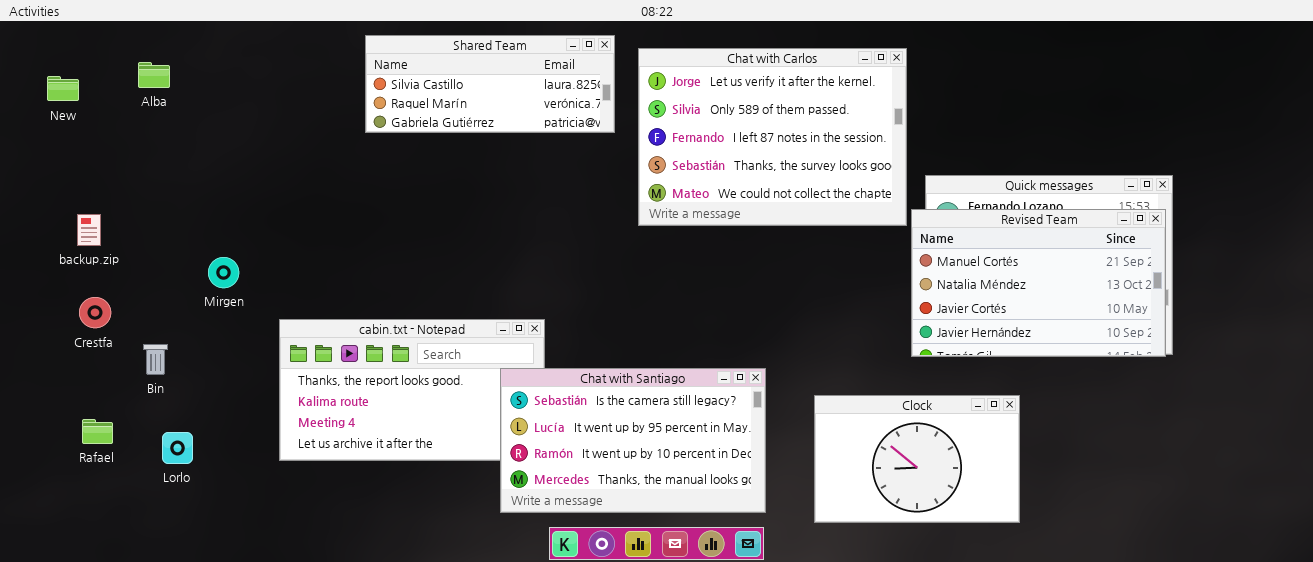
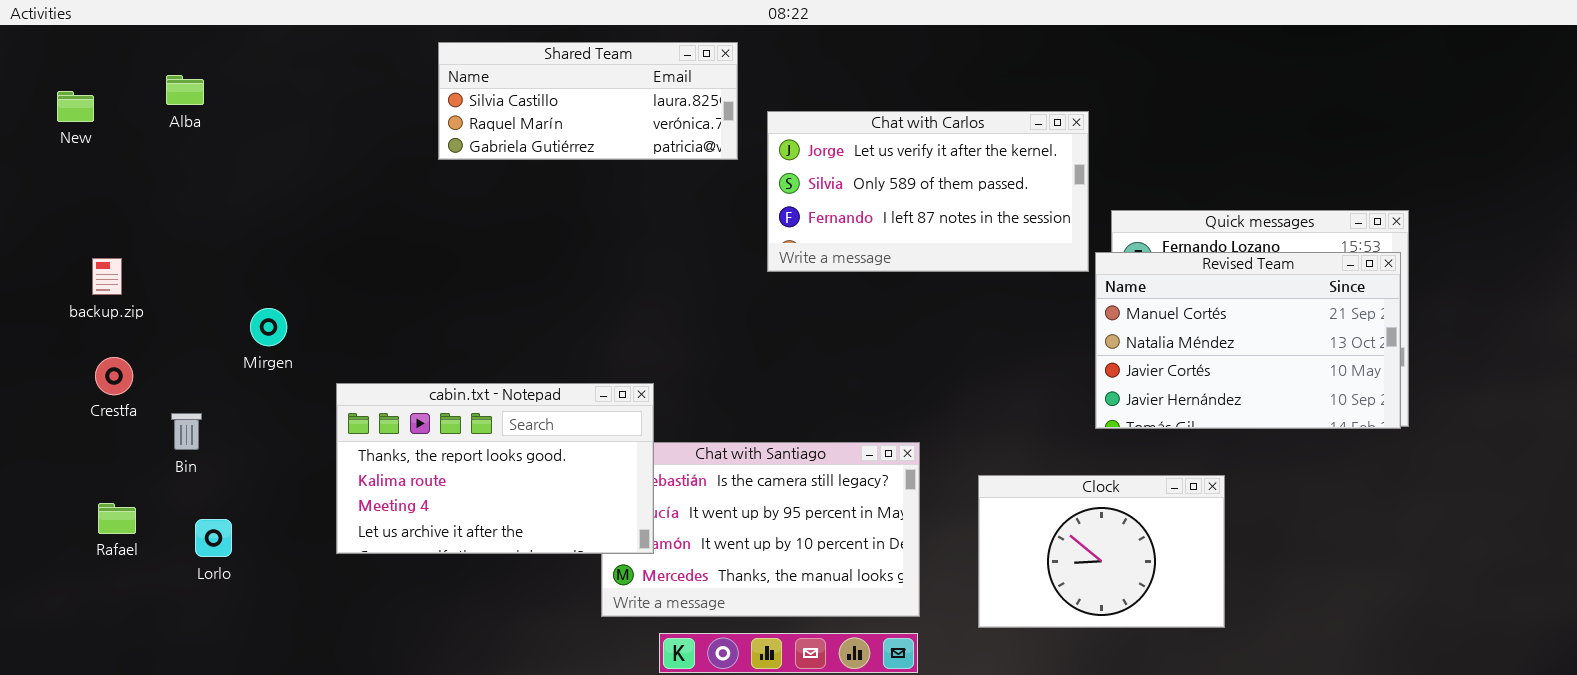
Chat with Carlos: [638,48,907,226] -> [767,111,1089,272], resized
cabin.txt - Notepad: [279,319,545,461] -> [336,383,654,554], raised

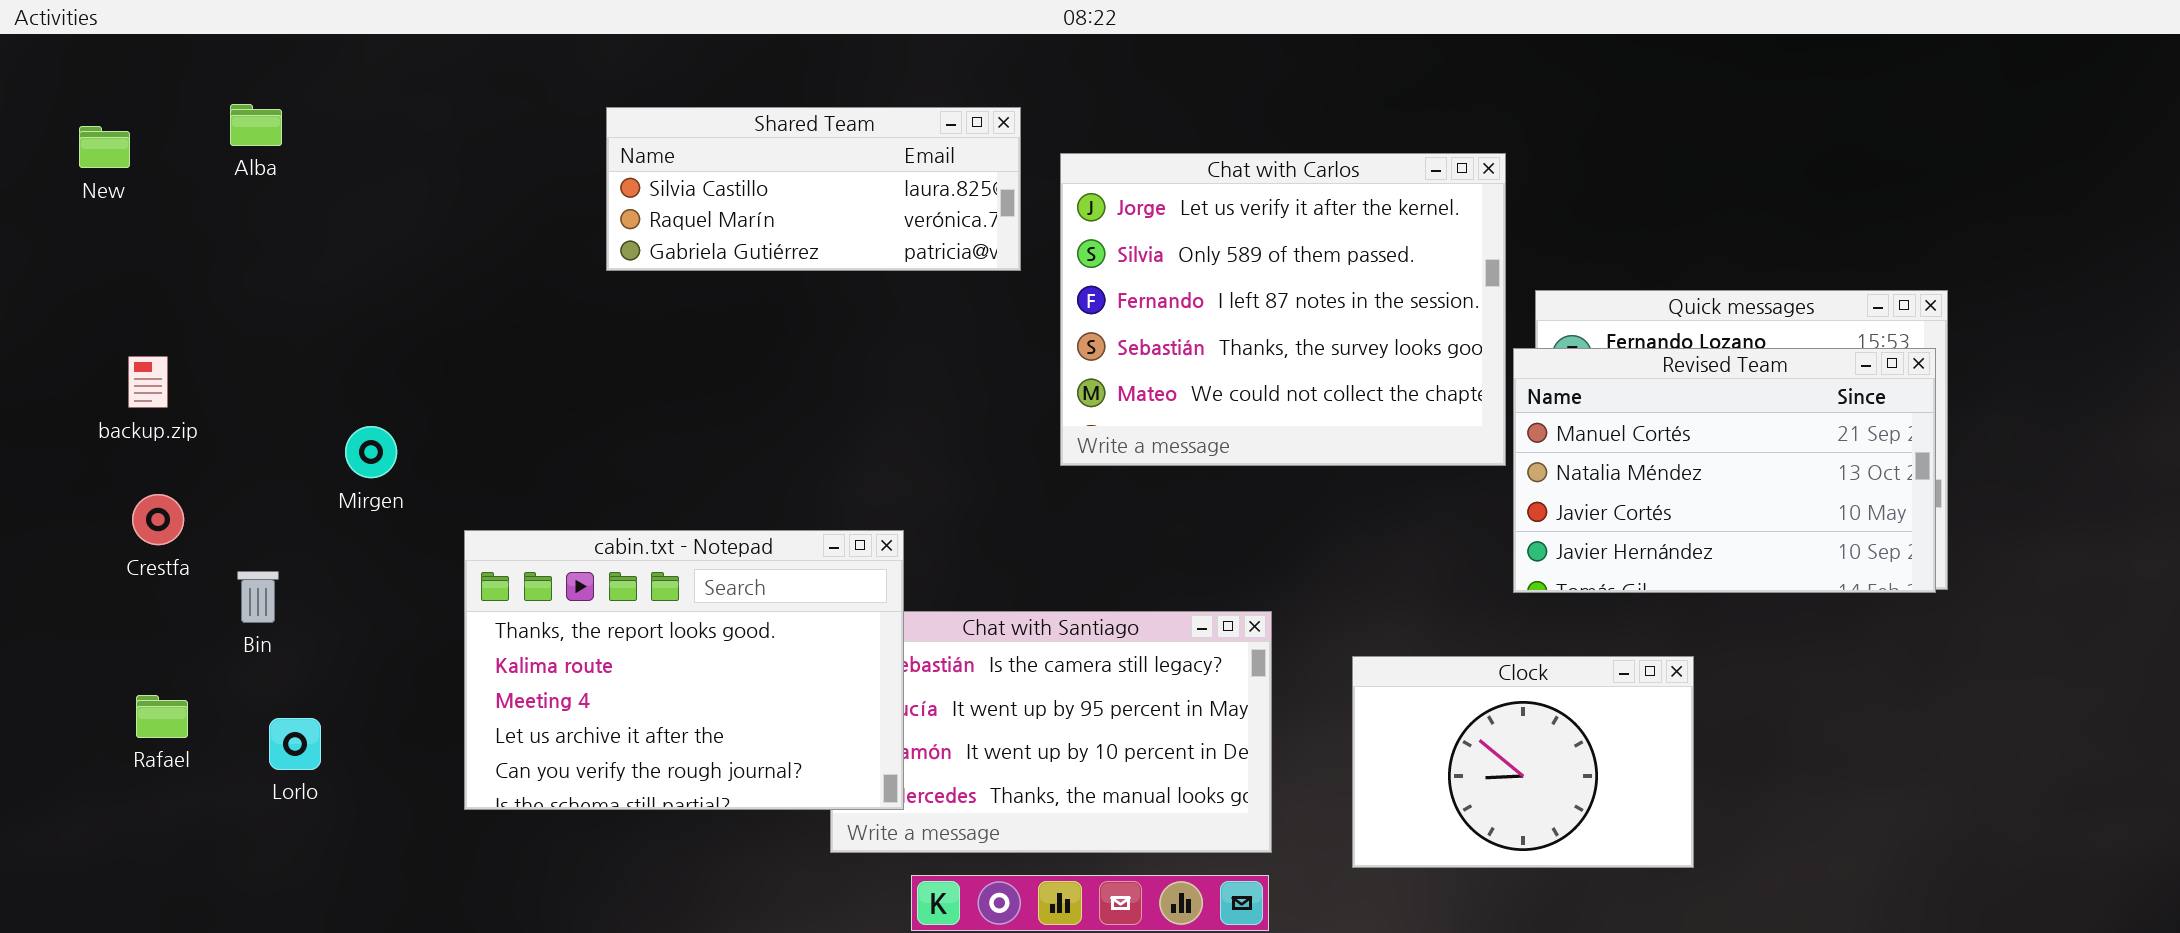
Shared Team: [438,42,738,160] -> [606,107,1021,271], moved
Chat with Carlos: [767,111,1089,272] -> [1060,153,1506,466], resized
cabin.txt - Notepad: [336,383,654,554] -> [464,530,904,810], resized

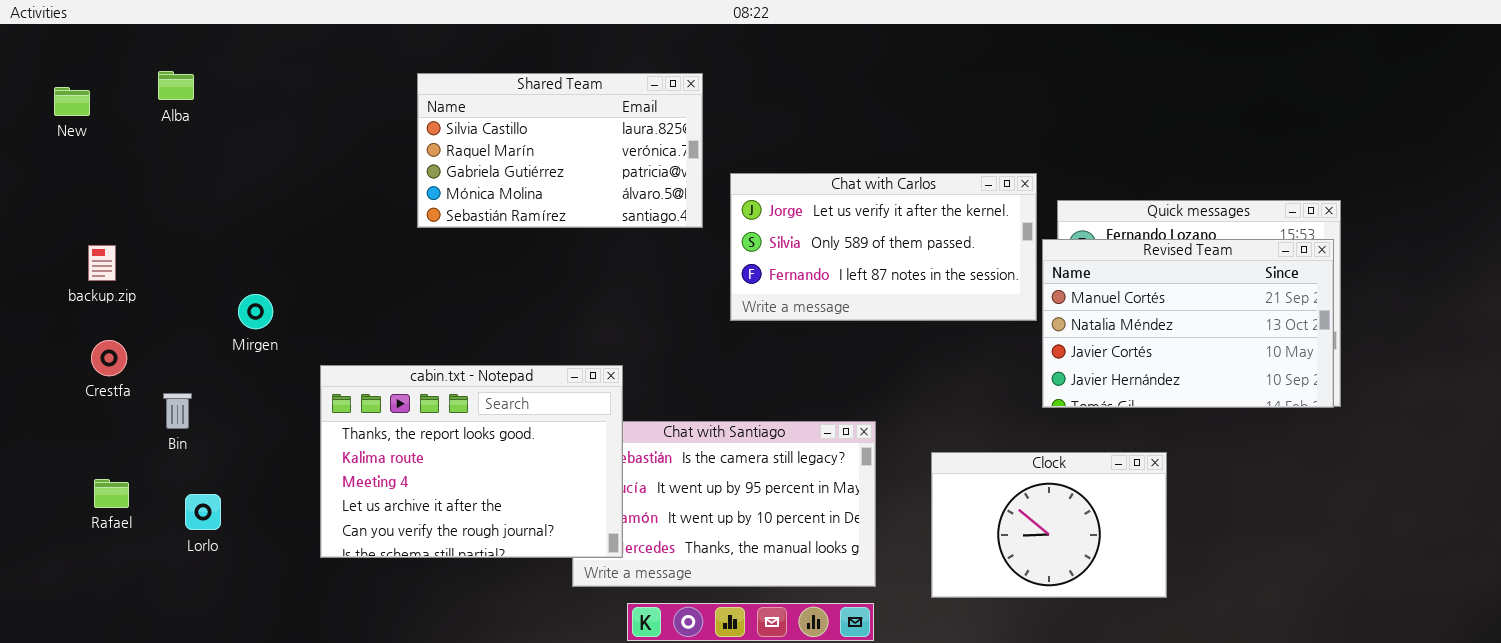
Shared Team: [606,107,1021,271] -> [417,73,703,228], resized
Chat with Carlos: [1060,153,1506,466] -> [730,173,1037,321], resized

